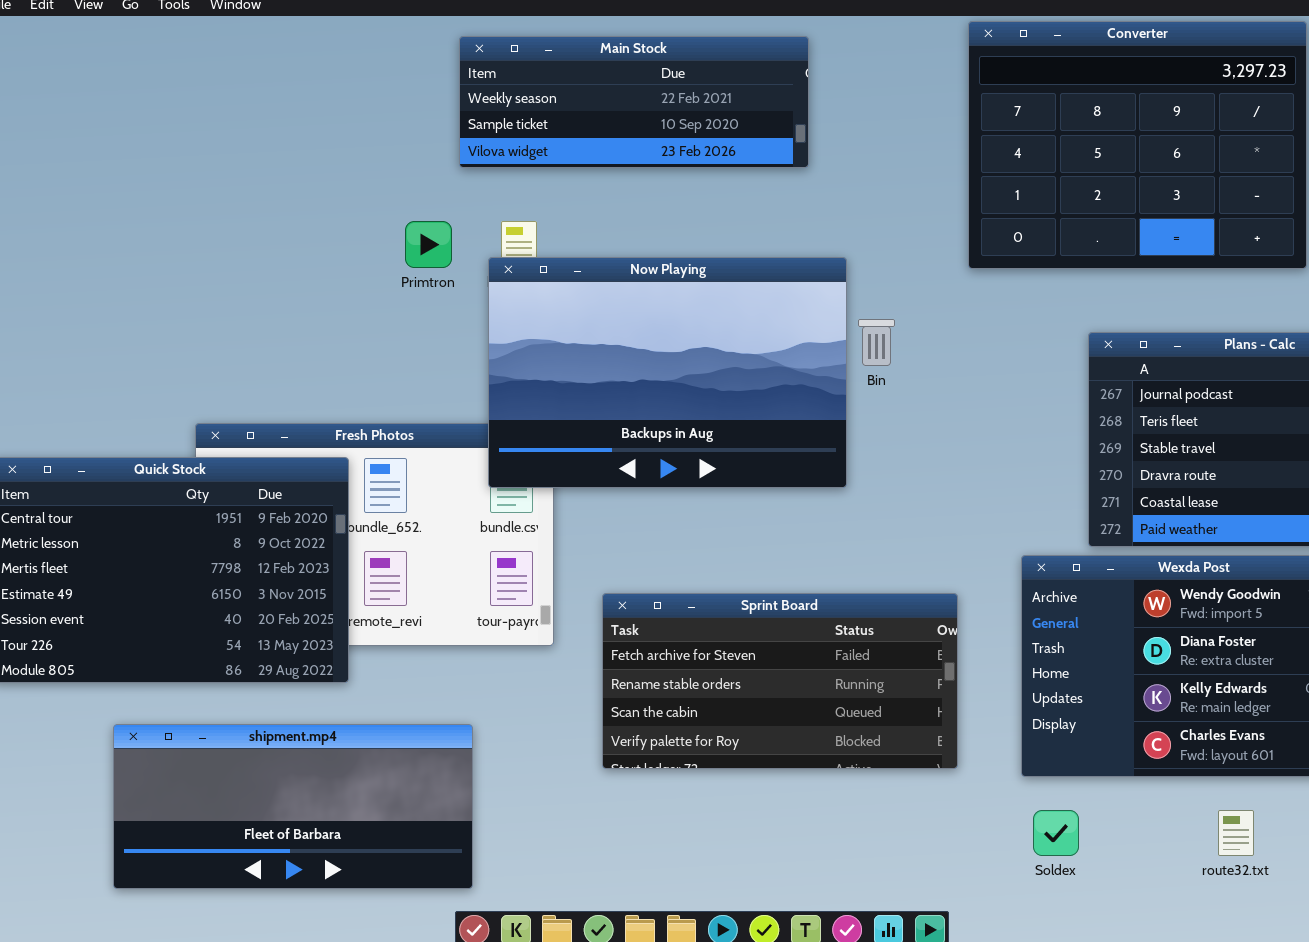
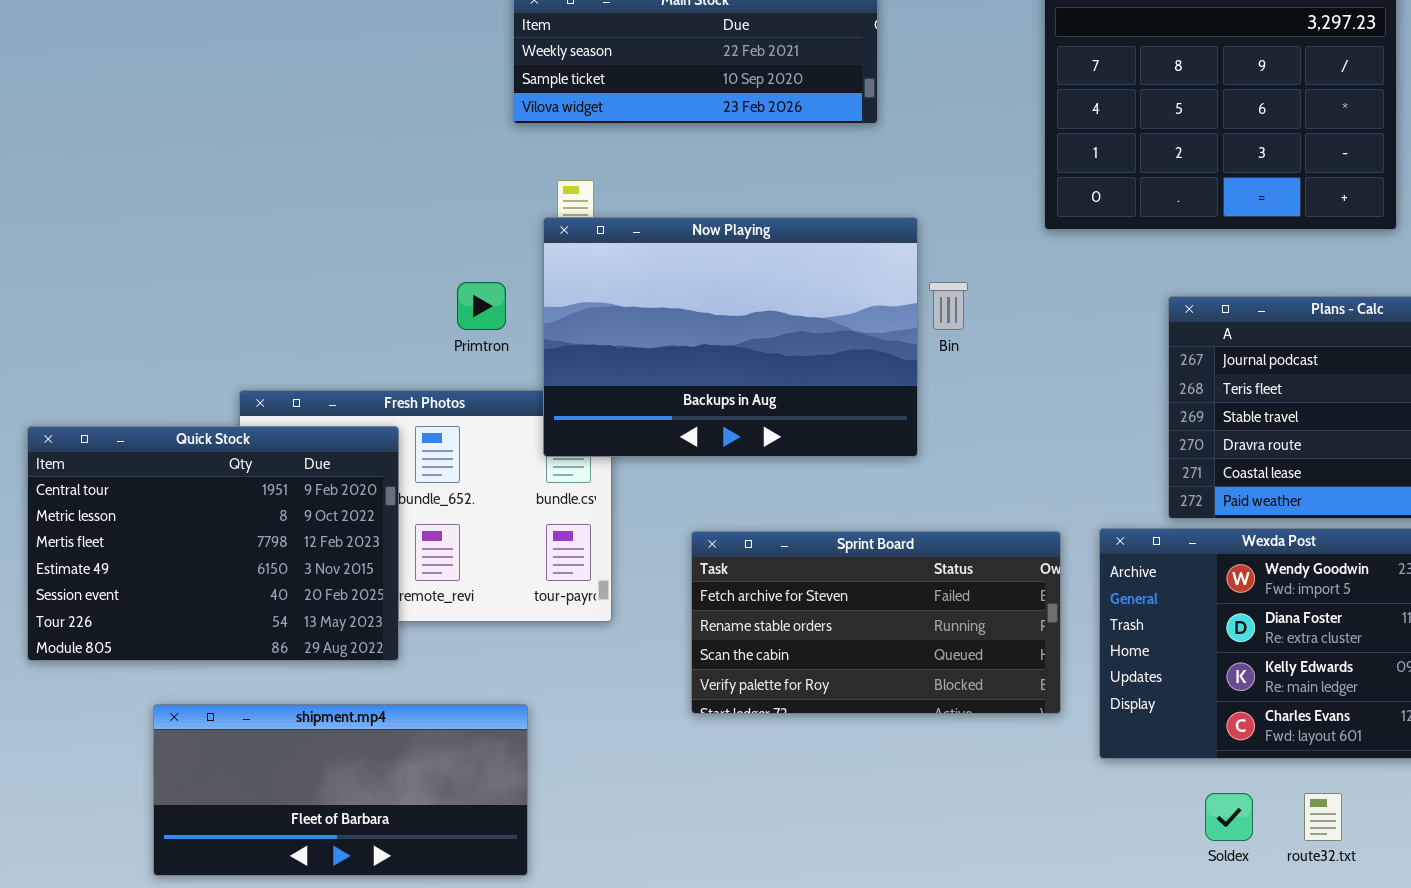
Primtron: [405,221,452,268] -> [457,282,506,330], moved
Sprint Board: [602,593,958,769] -> [691,531,1061,714], moved
Soldex: [1033,810,1079,856] -> [1205,793,1253,841], moved

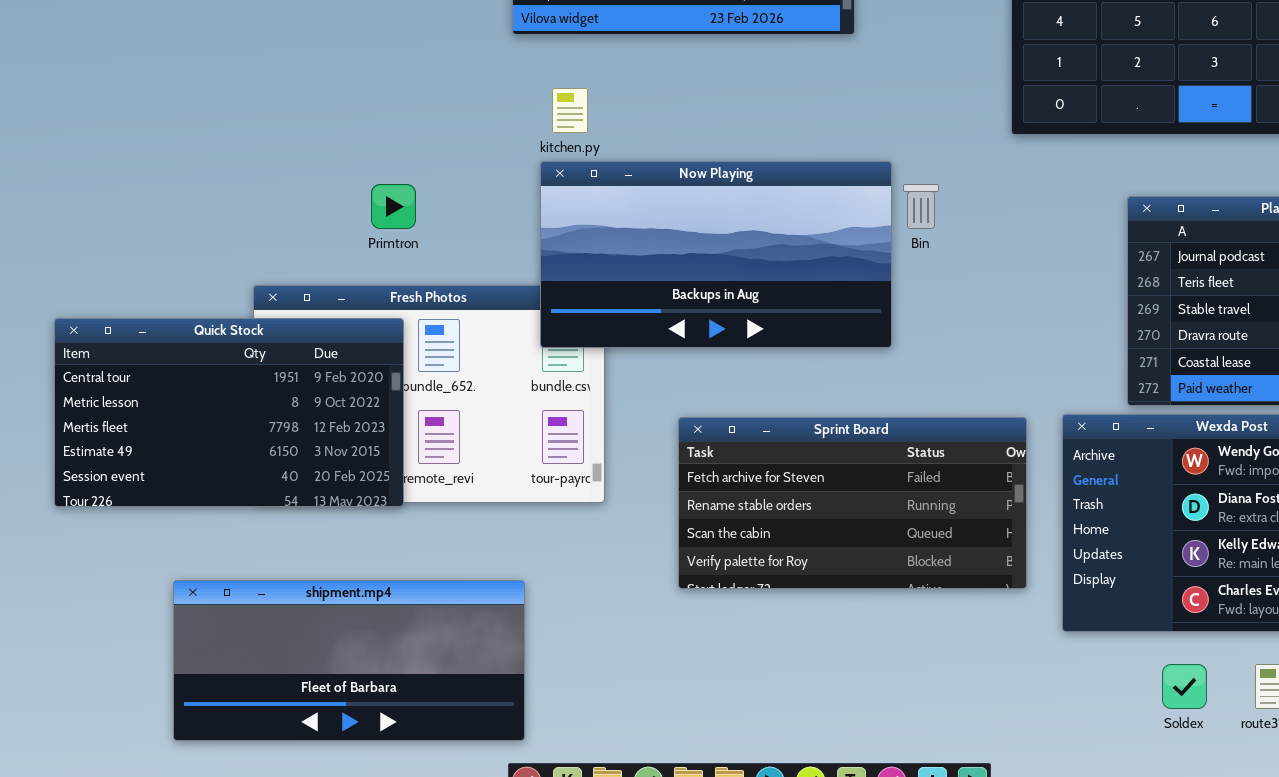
Now Playing: [543,217,918,457] -> [540,161,892,348], resized
Primtron: [457,282,506,330] -> [371,184,416,229], moved
Quick Stock: [27,426,399,661] -> [54,318,404,507], resized

